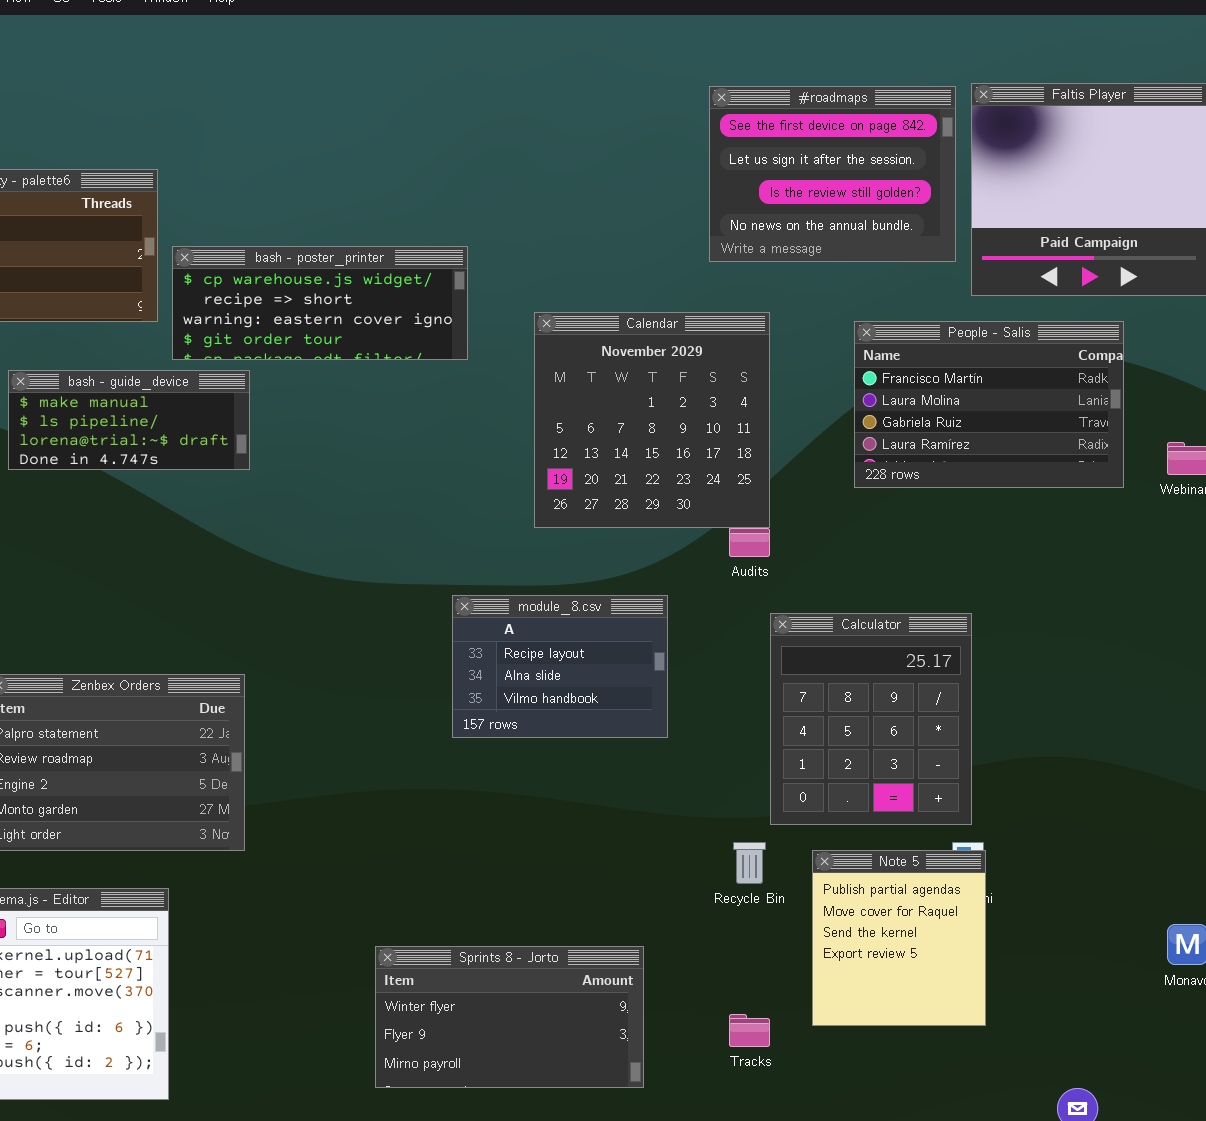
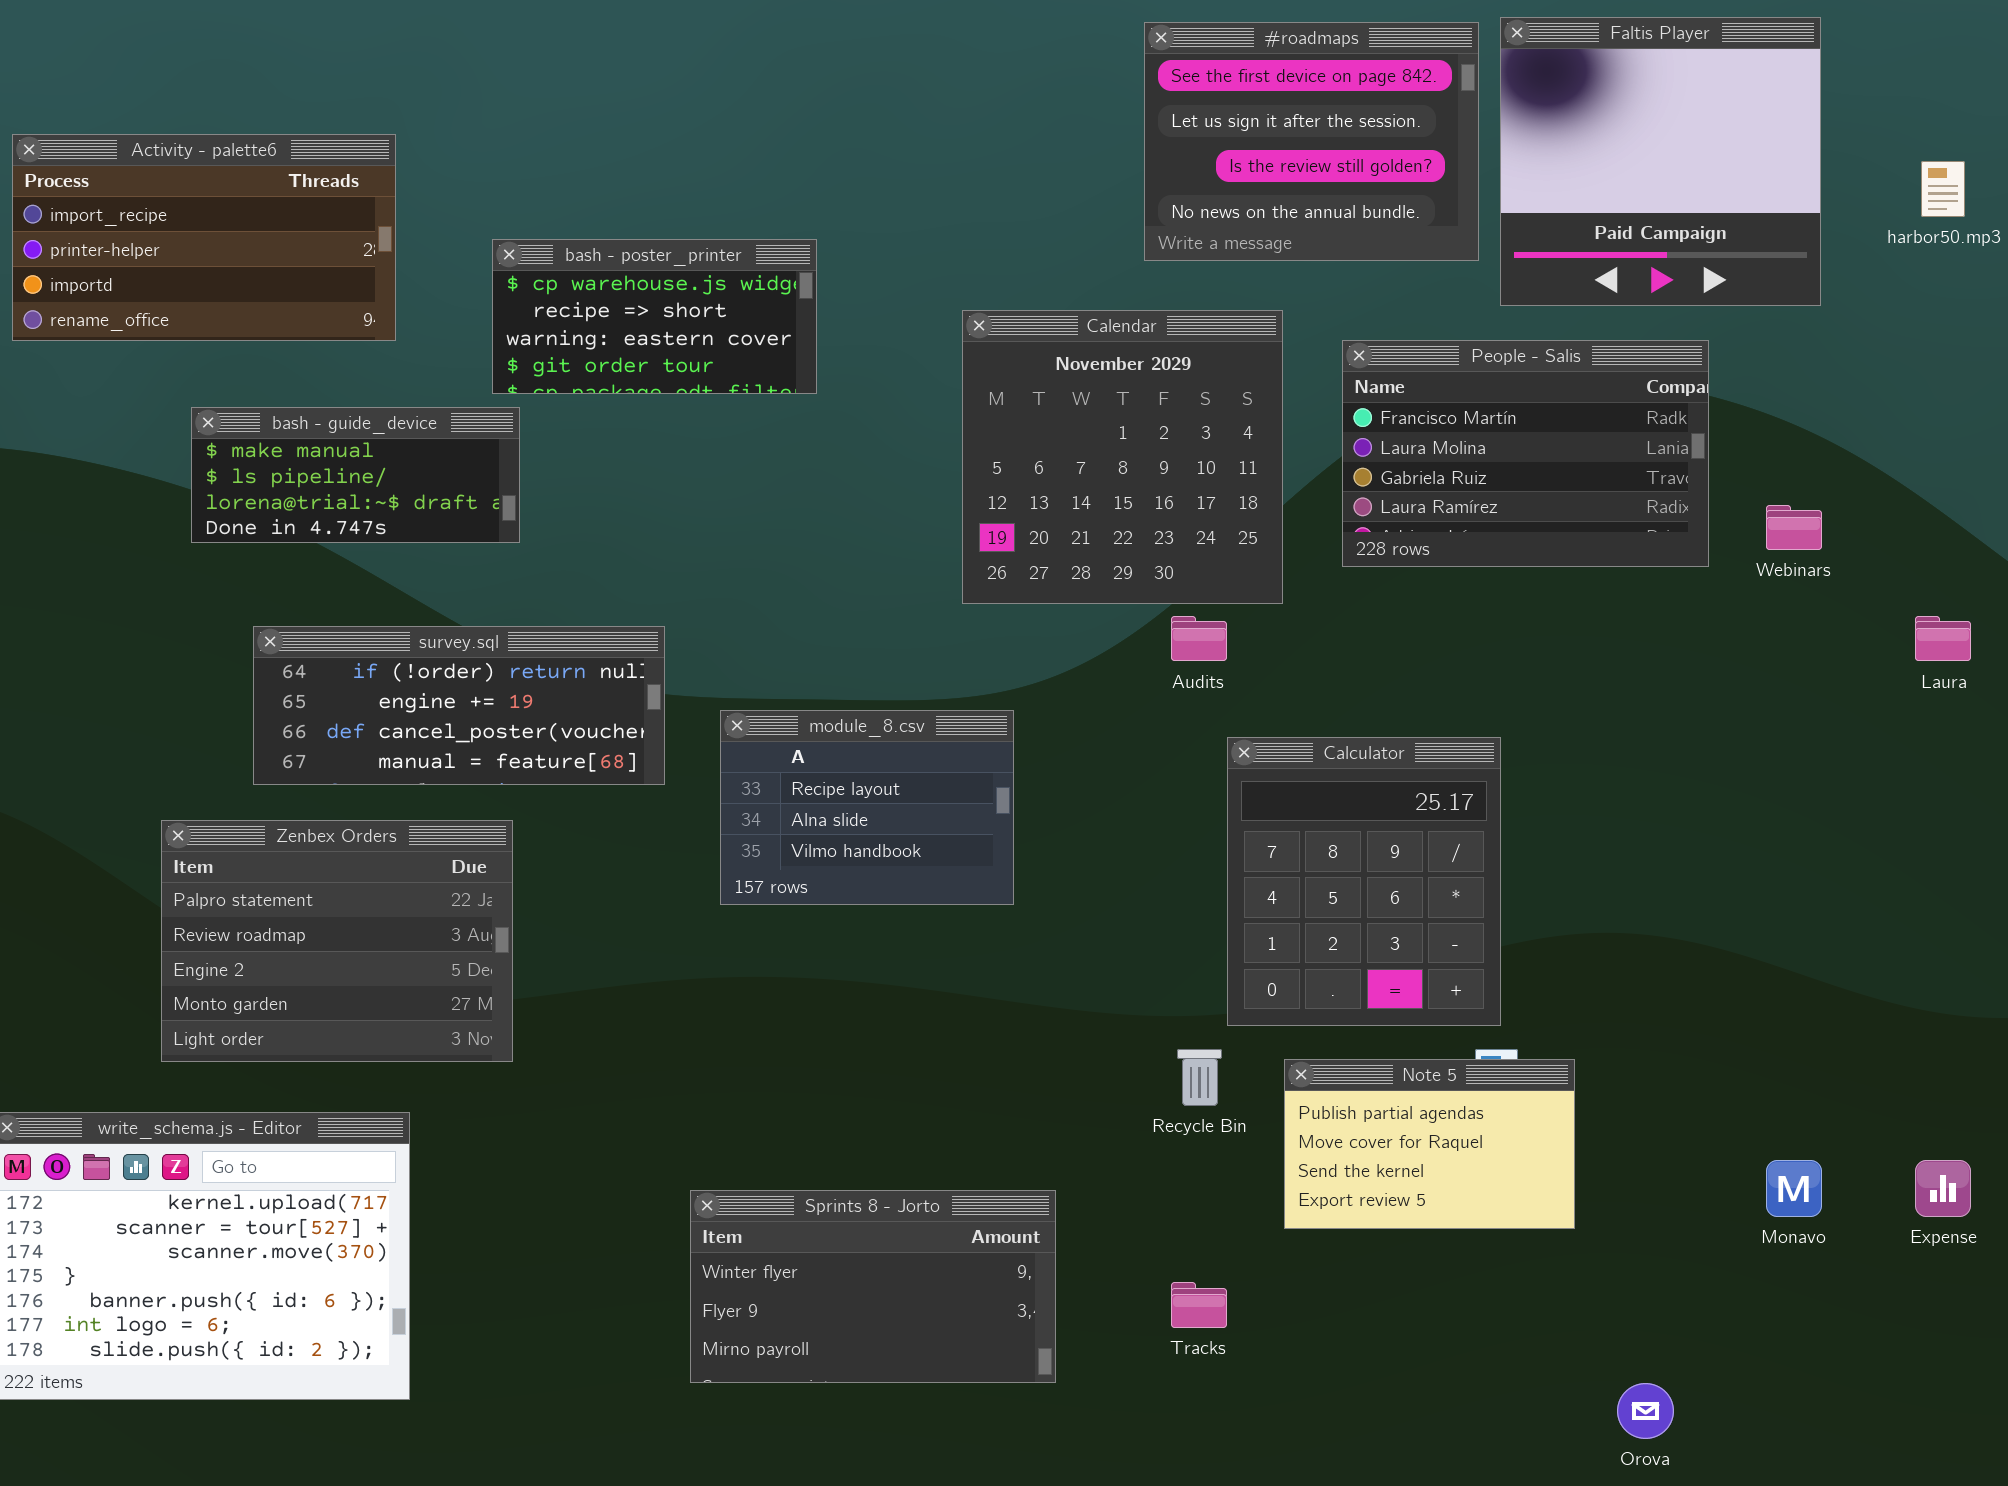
bash - poster_printer: [172,246,468,360] -> [492,239,817,394], resized
Calendar: [534,312,770,528] -> [962,310,1283,604], moved
survey.sql: none -> [253,626,665,785], opened
module_8.csv: [452,595,668,738] -> [720,710,1014,905], moved
Note 5: [812,850,986,1026] -> [1284,1059,1575,1229], resized

